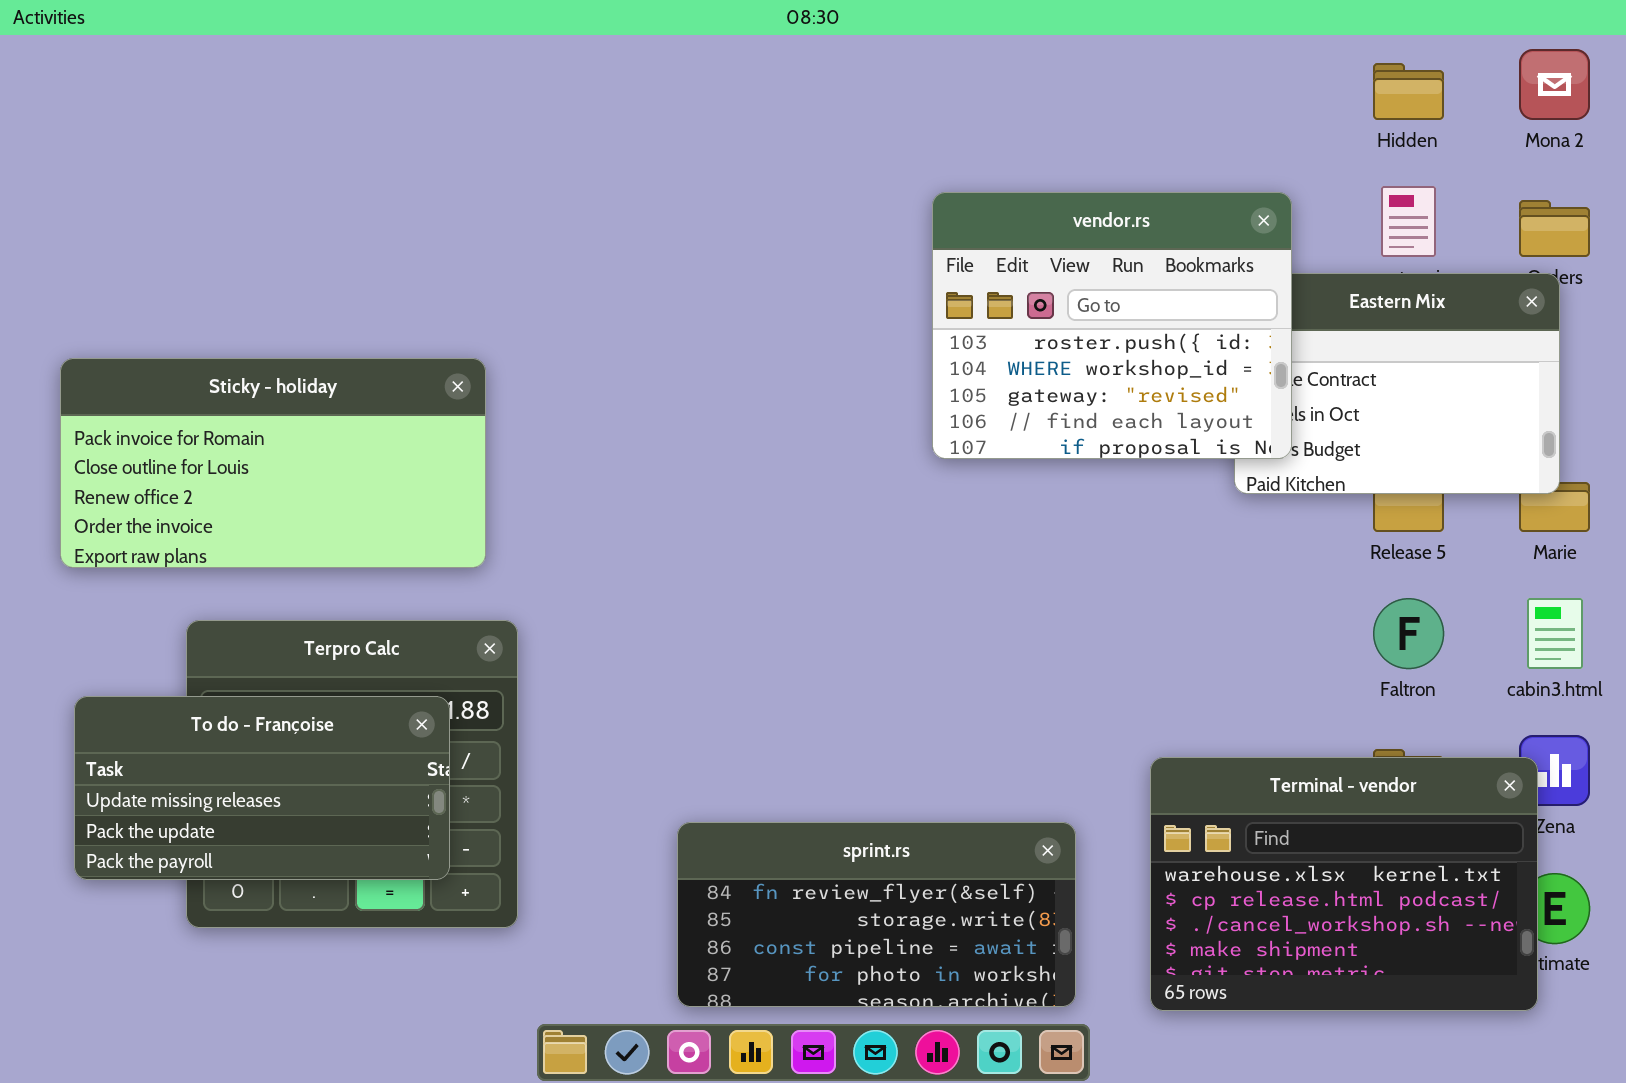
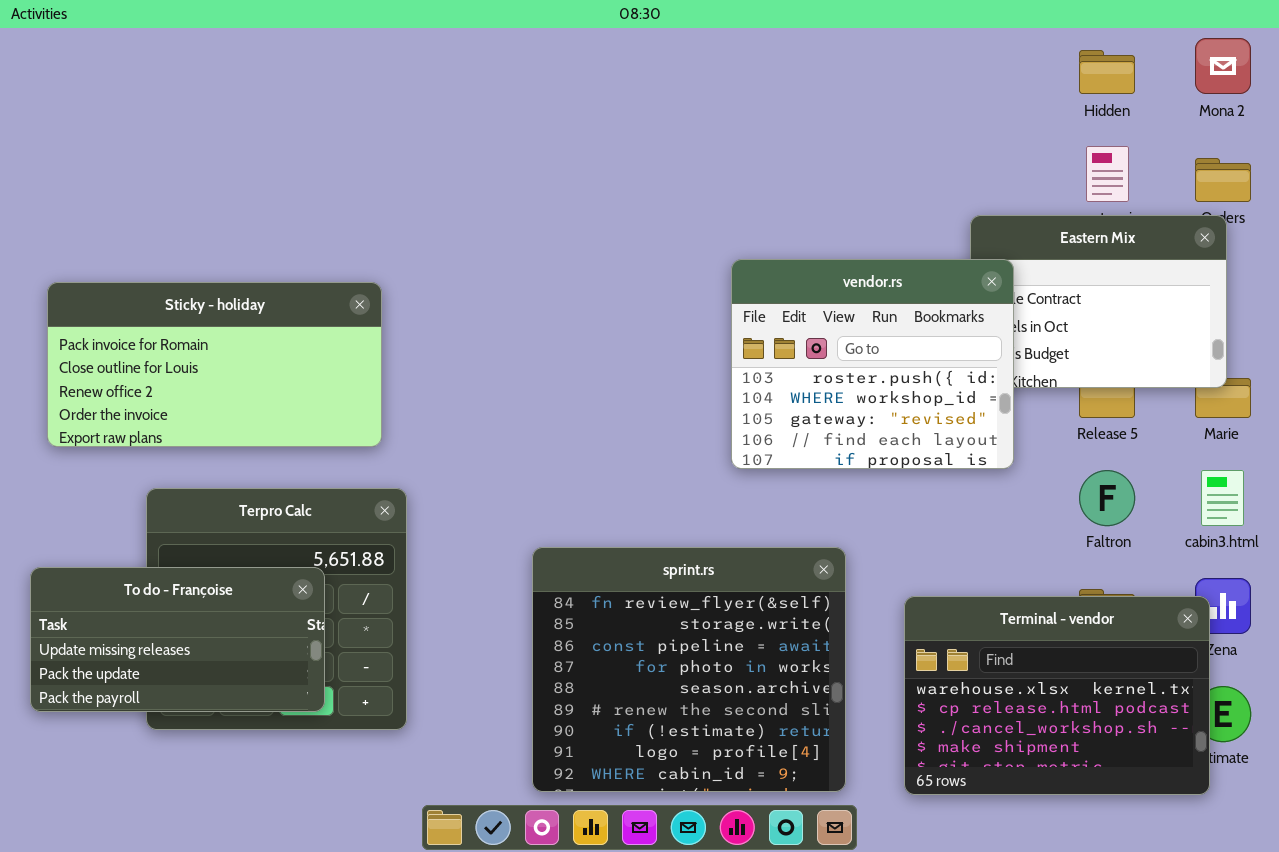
vendor.rs: [932,192,1292,459] -> [731,259,1014,469], moved
To do - Françoise: [74,696,450,880] -> [30,567,325,712], moved
sprint.rs: [677,822,1076,1007] -> [532,547,846,792], resized

